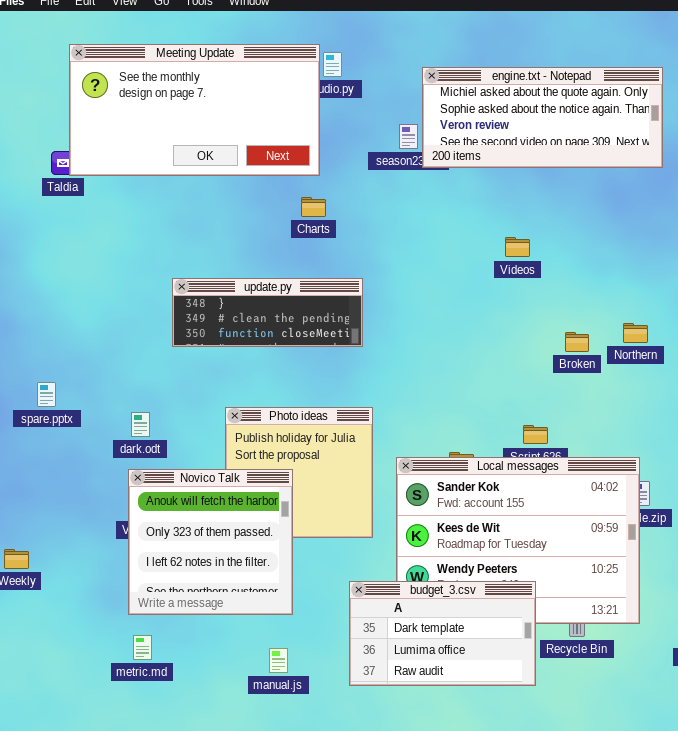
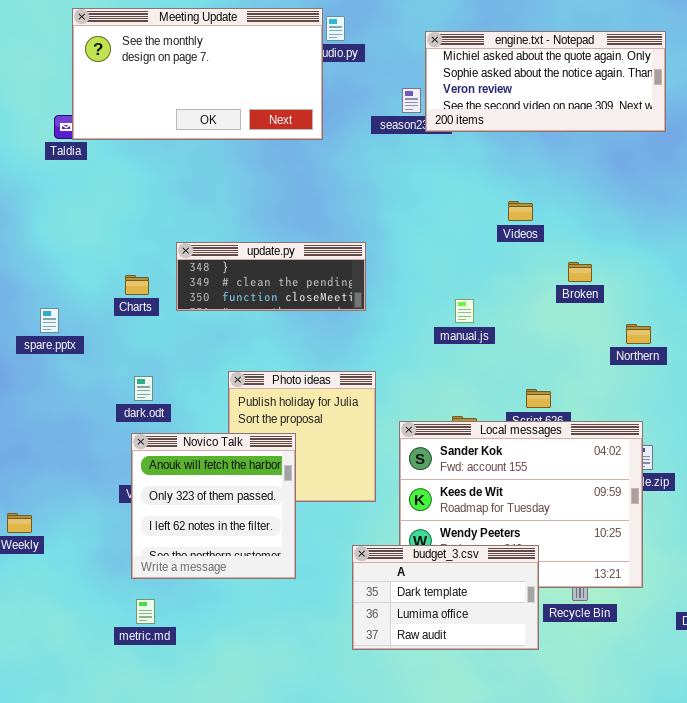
Charts: [301,197,326,217] -> [125,275,149,295], moved
Northern: [623,323,648,343] -> [626,324,651,344], moved
Broken: [565,332,589,352] -> [568,262,592,282], moved
spare.pptx: [37,382,56,407] -> [40,308,59,333], moved
manual.js: [269,648,288,673] -> [455,299,474,323], moved

